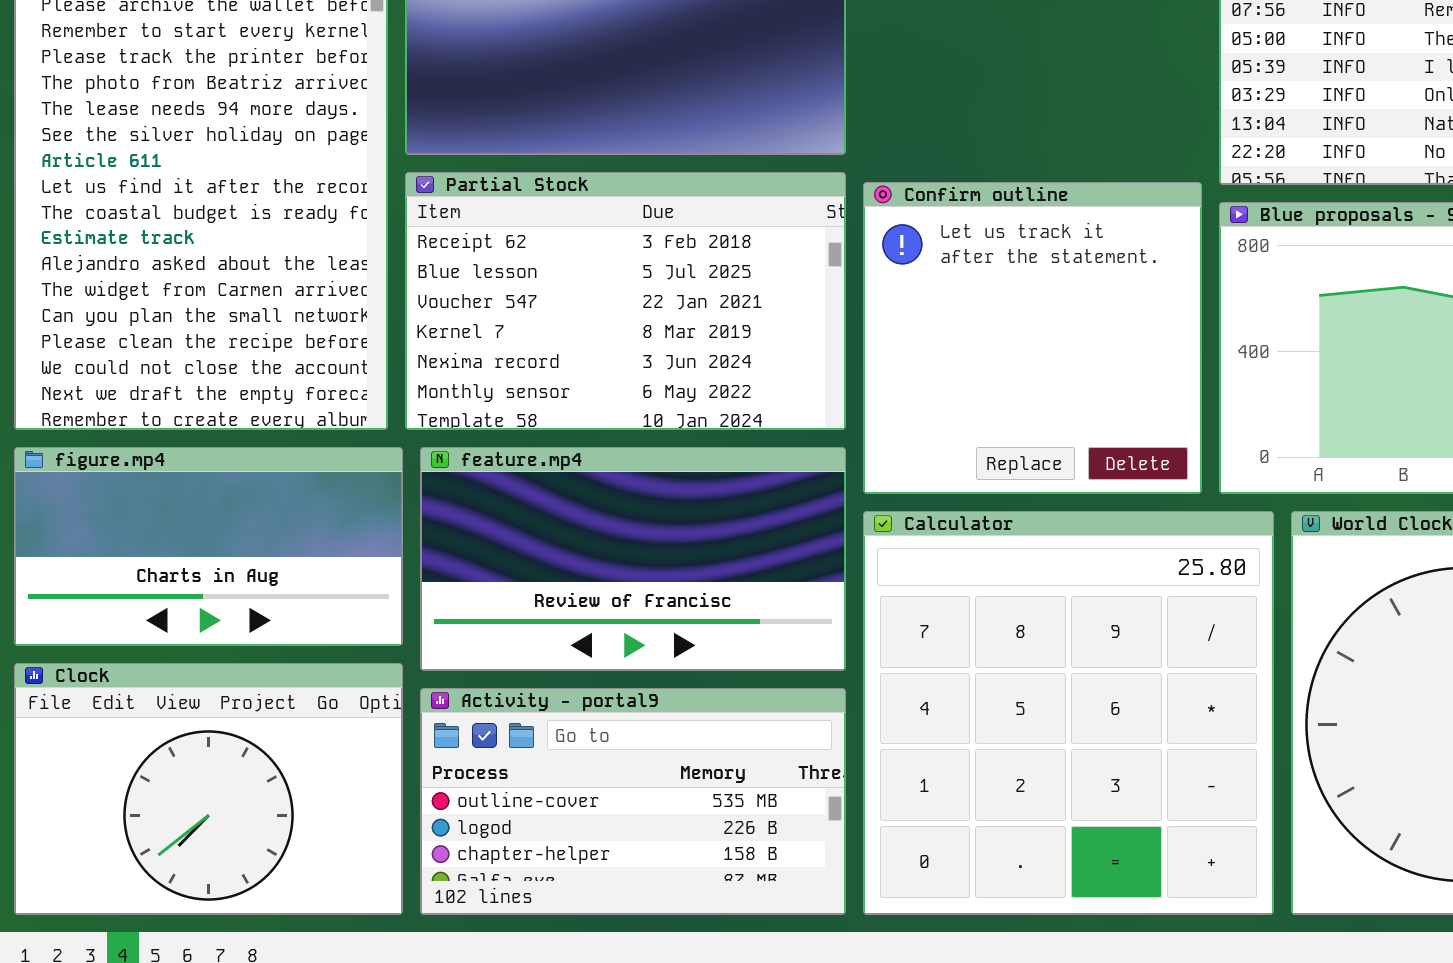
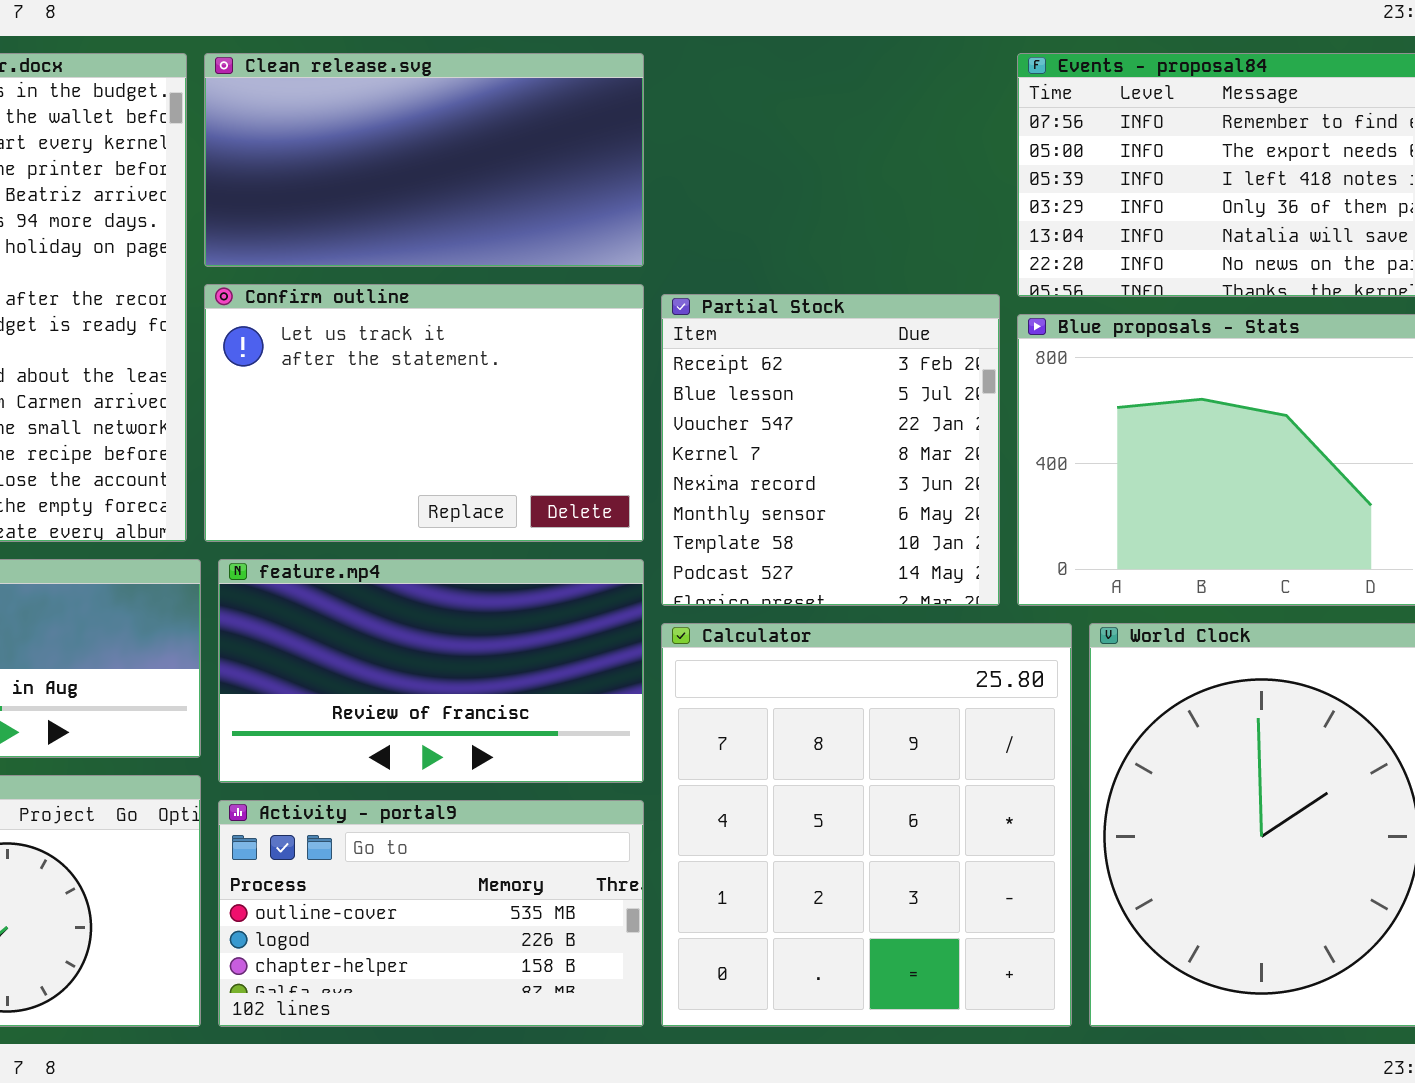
Partial Stock: [405,172,846,430] -> [661,294,1000,606], moved, resized
Confirm outline: [863,182,1202,494] -> [204,284,644,542], moved, resized

